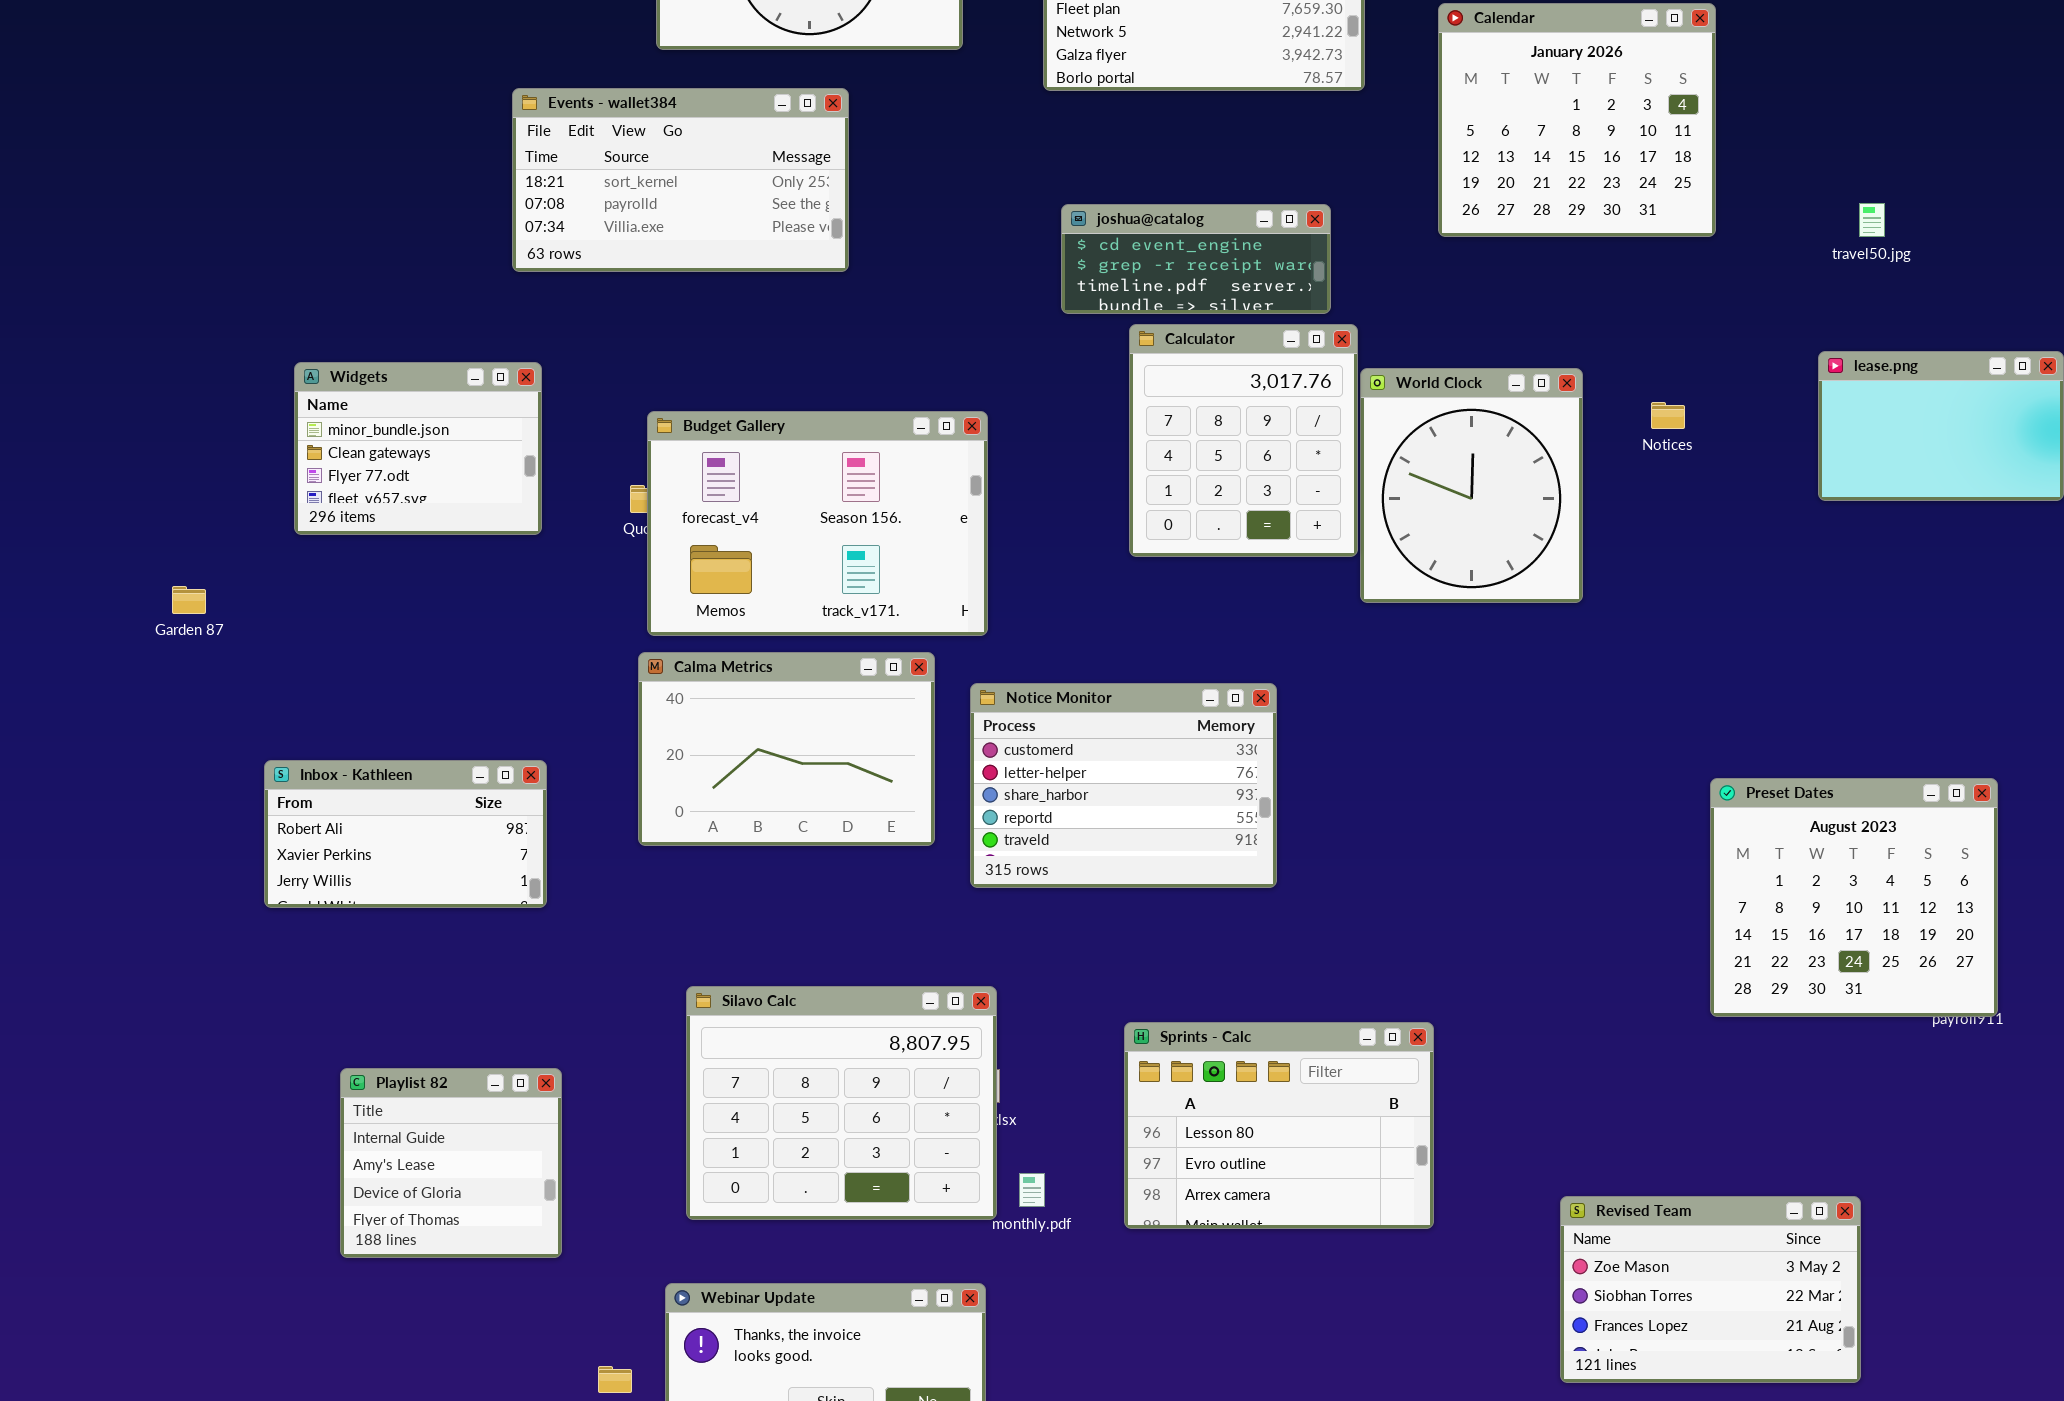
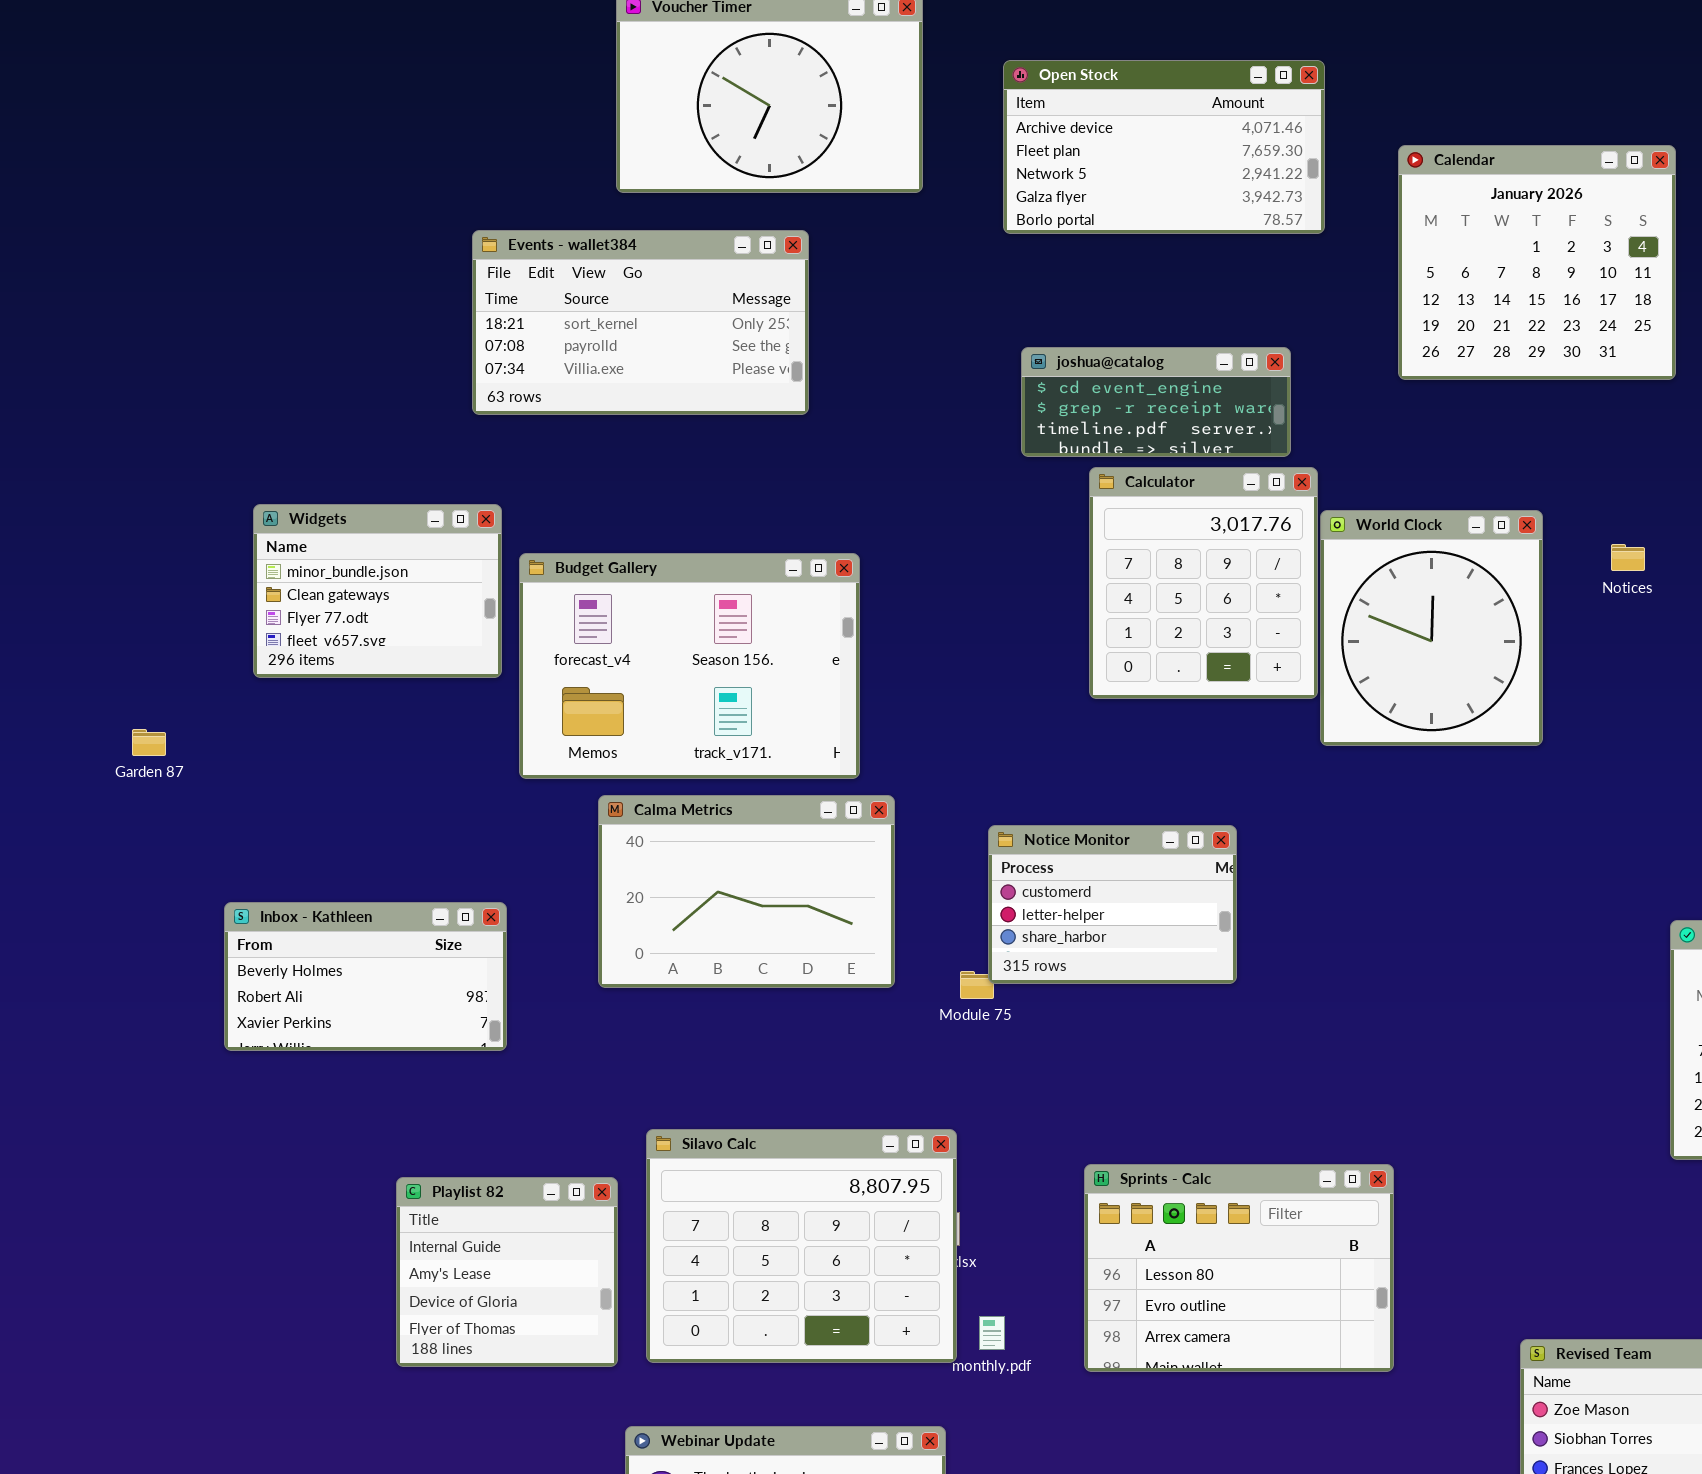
Budget Gallery: [647,411,988,636] -> [519,553,860,779], moved
Notice Monitor: [970,683,1277,888] -> [988,825,1237,984], resized
Inbox - Kathleen: [264,760,547,908] -> [224,902,507,1051], scrolled up 1 row
Playlist 82: [340,1068,562,1258] -> [396,1177,618,1367], moved

